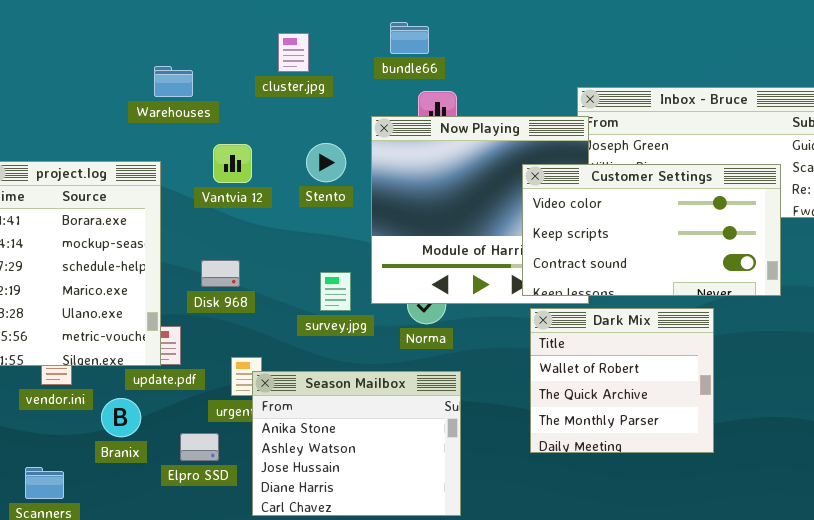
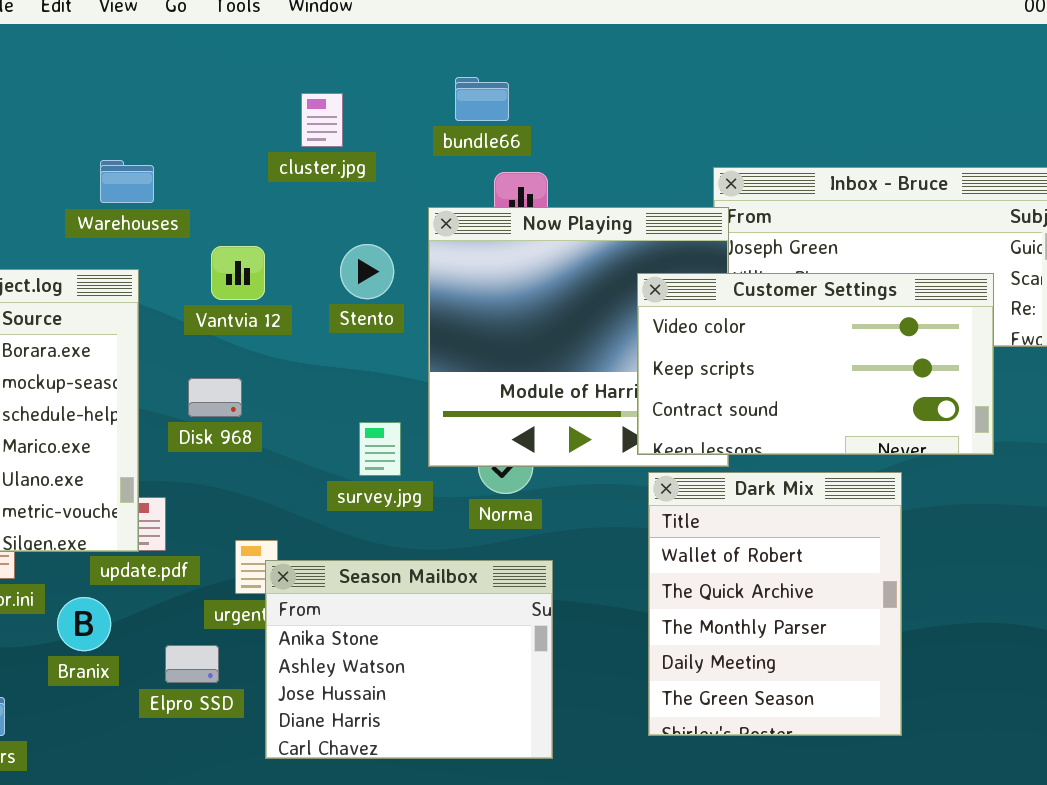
Warehouses: [154,66,193,97] -> [100,160,154,203], moved
Disk 968: [201,260,240,287] -> [188,378,242,417], moved
Dark Mix: [530,308,714,453] -> [648,472,902,736], resized

